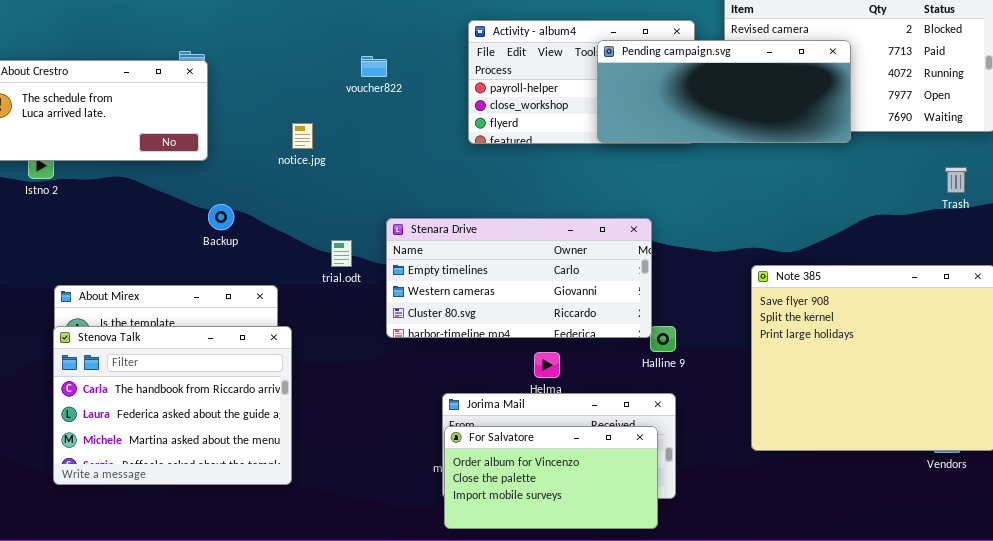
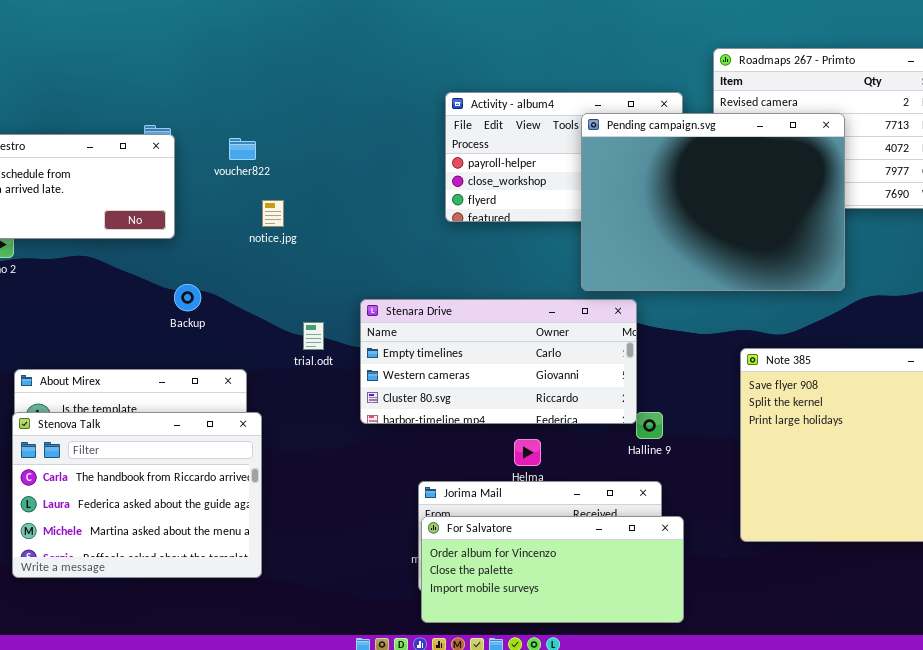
Pending campaign.svg: [597,40,851,143] -> [581,113,845,291], resized
voucher822: [361,56,387,77] -> [229,138,256,160], moved
For Salvatore: [444,426,658,529] -> [421,516,684,623], resized

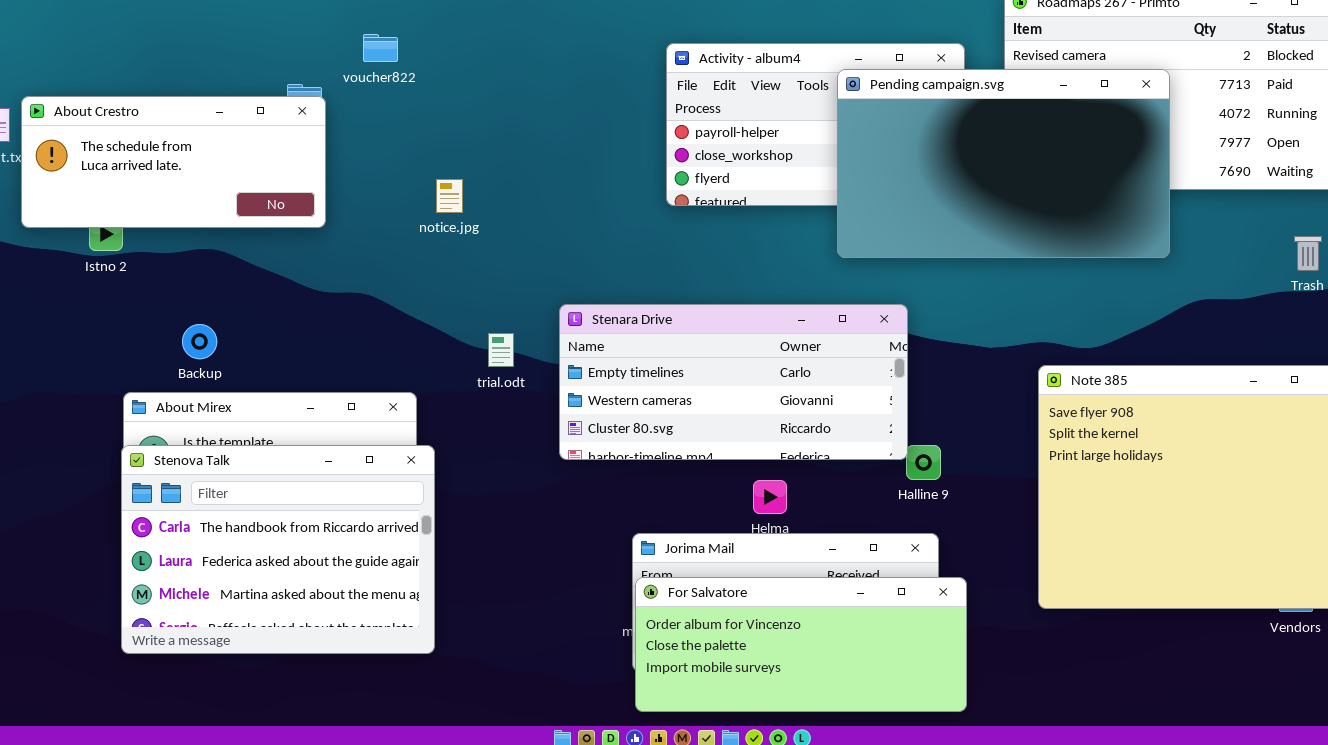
Pending campaign.svg: [581,113,845,291] -> [837,69,1170,258], resized
voucher822: [229,138,256,160] -> [363,34,398,62], moved
Backup: [174,284,201,311] -> [182,324,217,359], moved

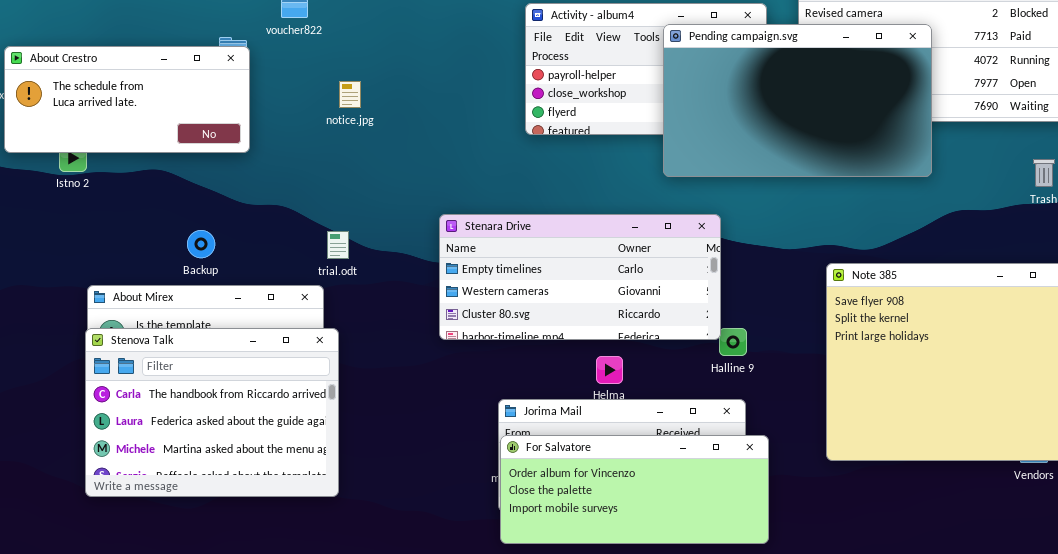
notice.jpg: [436,179,463,213] -> [339,81,361,108], moved
Backup: [182,324,217,359] -> [187,230,215,258], moved
trial.odt: [488,333,514,367] -> [327,231,349,259], moved

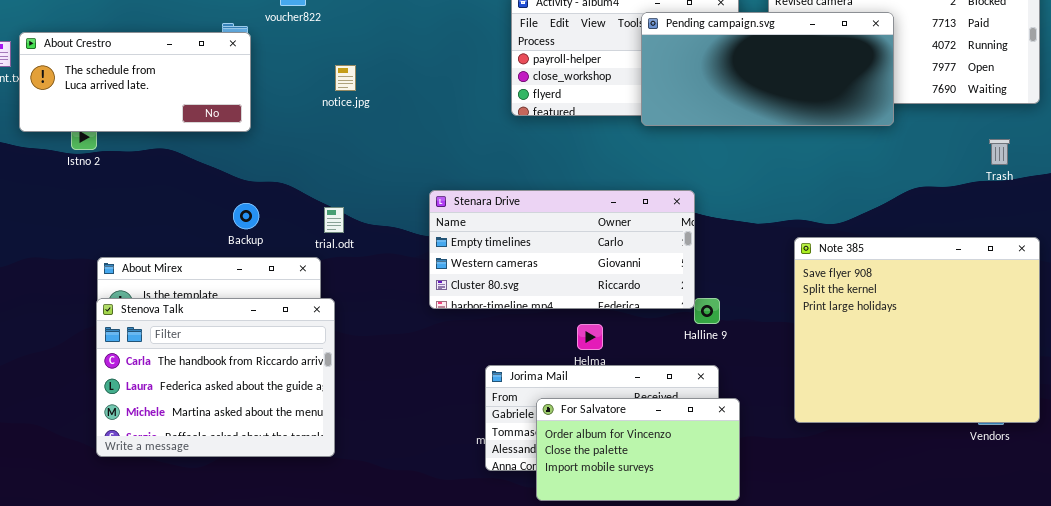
Pending campaign.svg: [663,24,932,177] -> [641,12,894,126], resized
Backup: [187,230,215,258] -> [233,203,259,229], moved
For Salvatore: [500,435,769,544] -> [536,398,740,501], resized

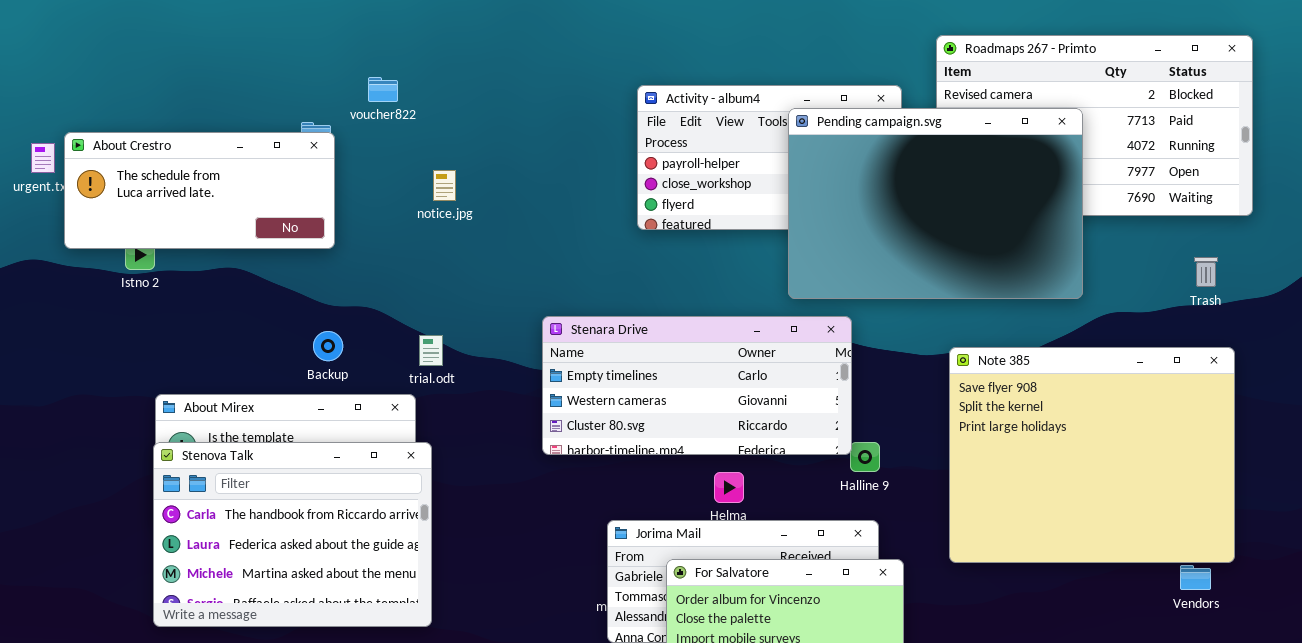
Pending campaign.svg: [641,12,894,126] -> [788,108,1083,299], resized
Note 385: [794,237,1040,423] -> [949,347,1235,563], moved

